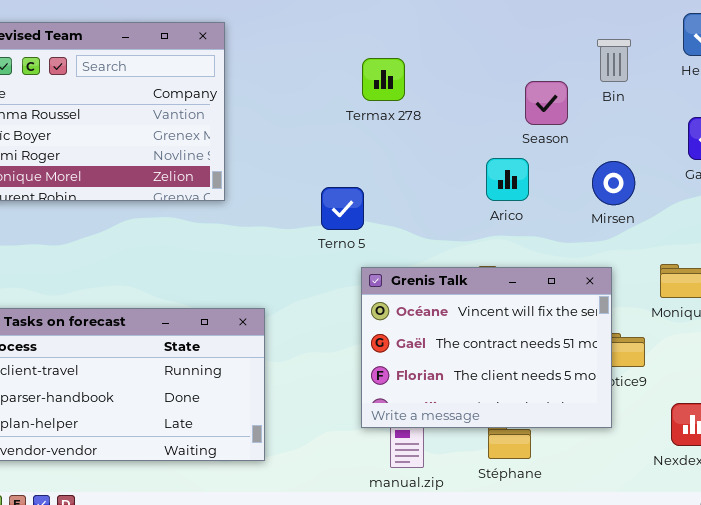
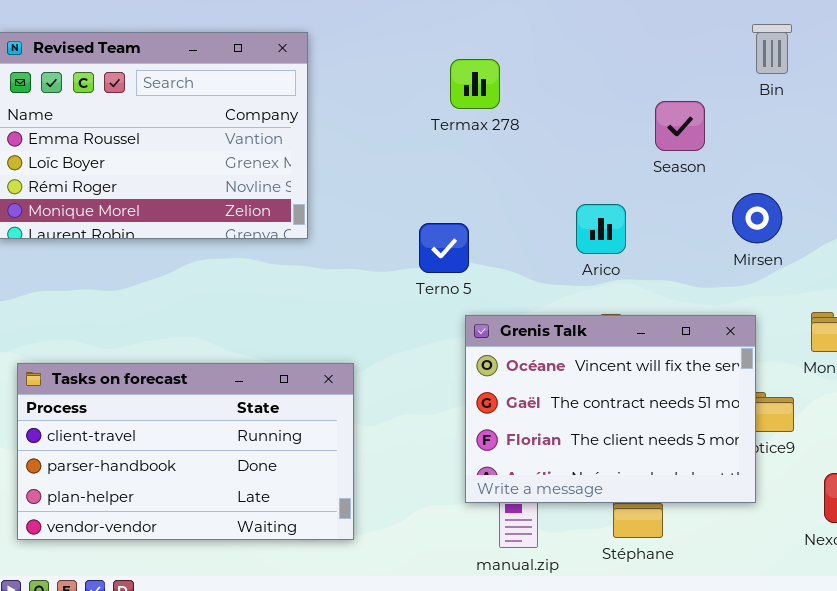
Bin: [597,39,631,82] -> [752,24,792,74], moved
Termax 278: [362,58,405,101] -> [450,59,500,109], moved
Arico: [486,158,529,201] -> [576,204,626,254], moved

